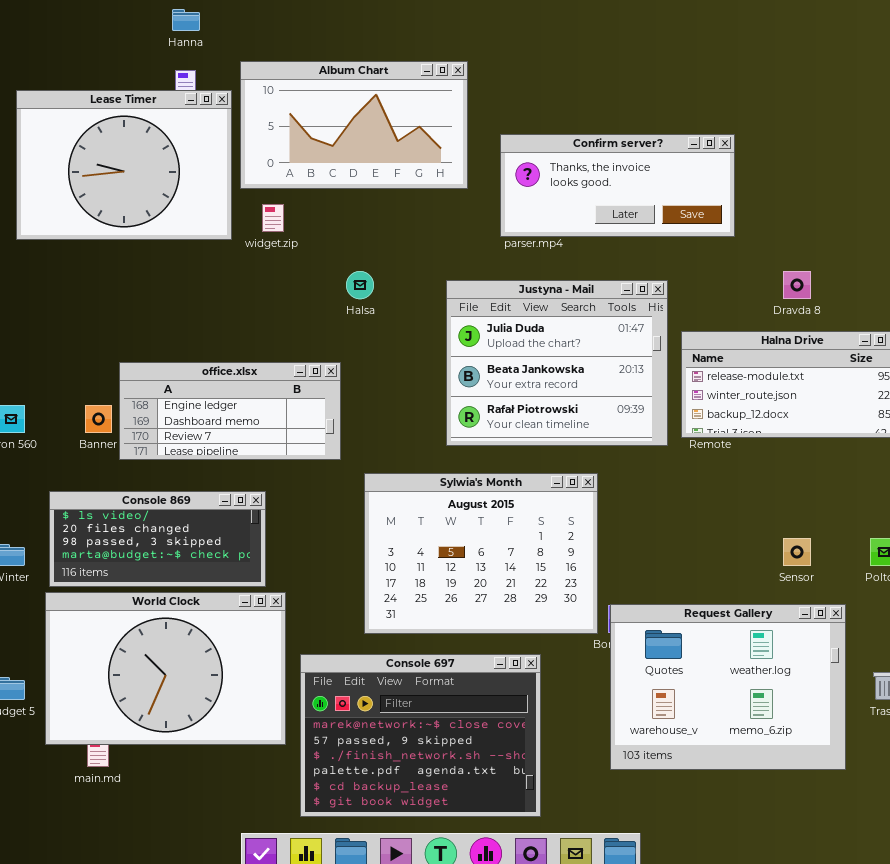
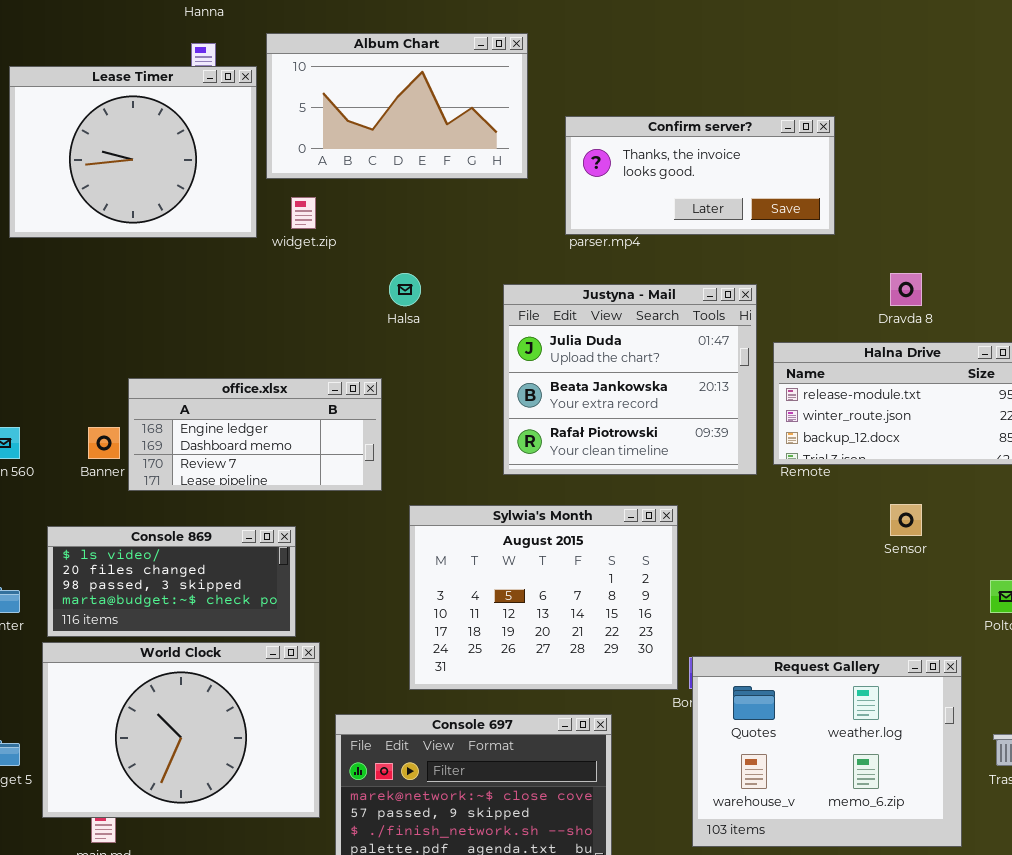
Sensor: [783,538,811,566] -> [890,504,922,536], moved

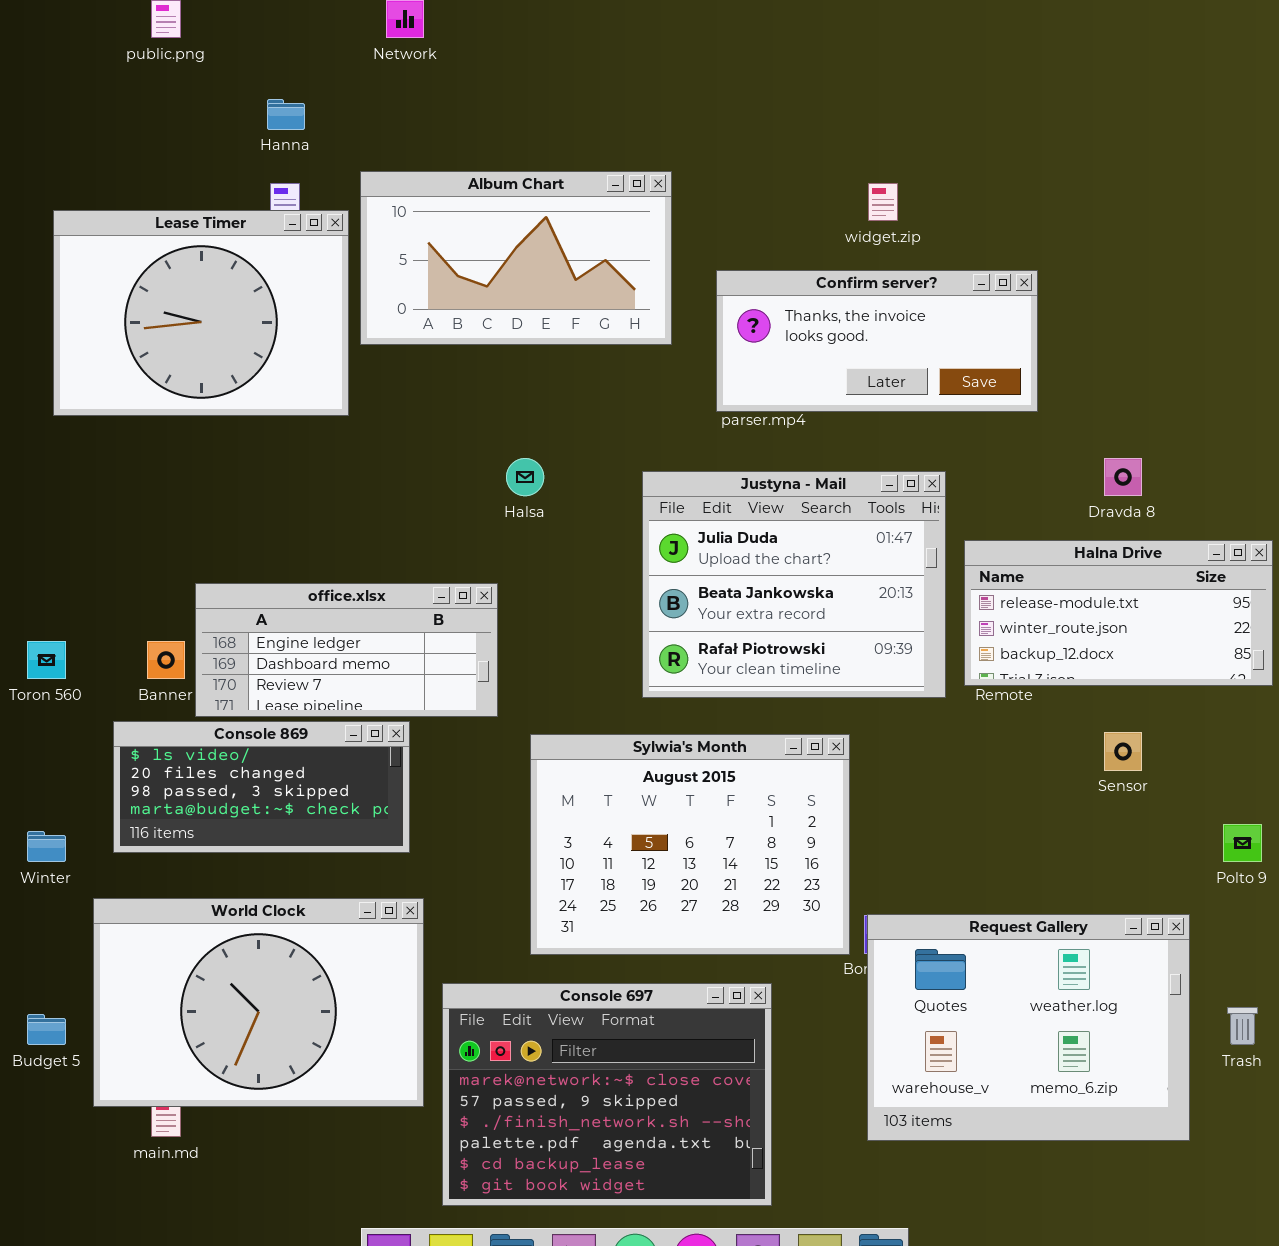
widget.zip: [291,197,316,229] -> [868,183,898,221], moved
Console 869: [47,526,296,637] -> [113,721,410,853], moved

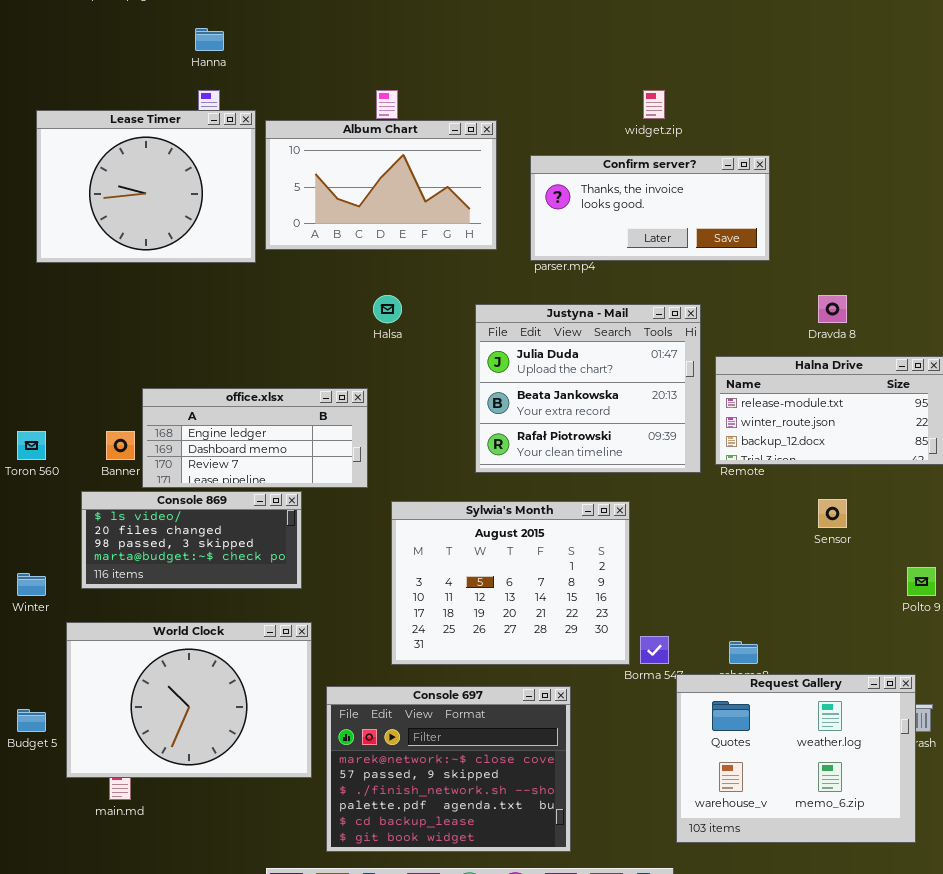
Album Chart: [360,171,672,345] -> [265,120,497,250], moved
Request Gallery: [867,914,1190,1141] -> [676,674,916,843], moved

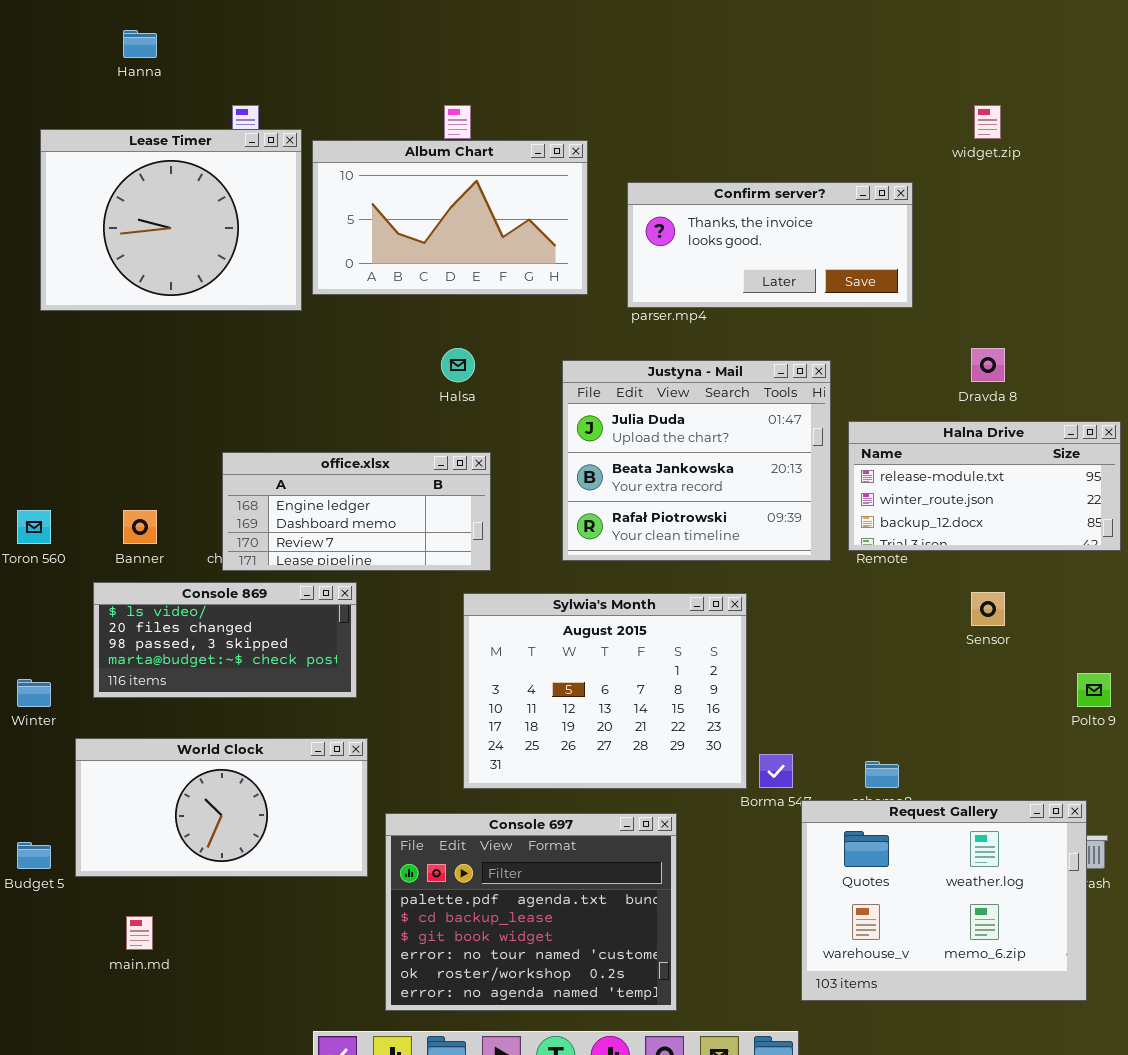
Hanna: [195,28,224,51] -> [123,30,157,58], moved
widget.zip: [643,90,665,119] -> [974,105,1001,139], moved
office.xlsx: [142,388,368,488] -> [222,452,491,571], moved
World Clock: [66,622,312,778] -> [75,738,368,877], resized
Console 697: [326,686,571,852] -> [385,813,677,1011], scrolled down 3 rows

